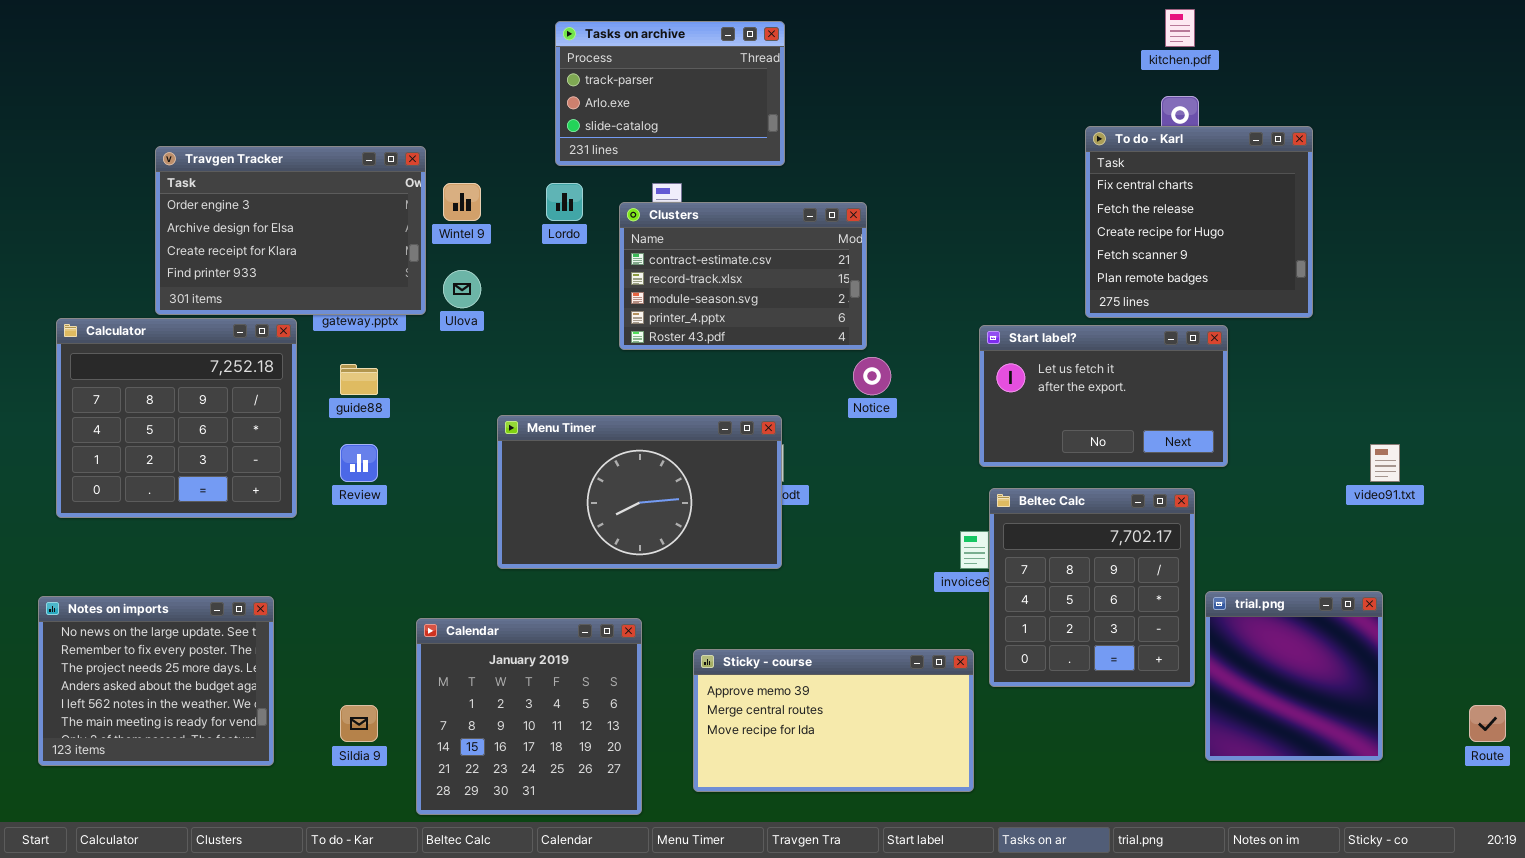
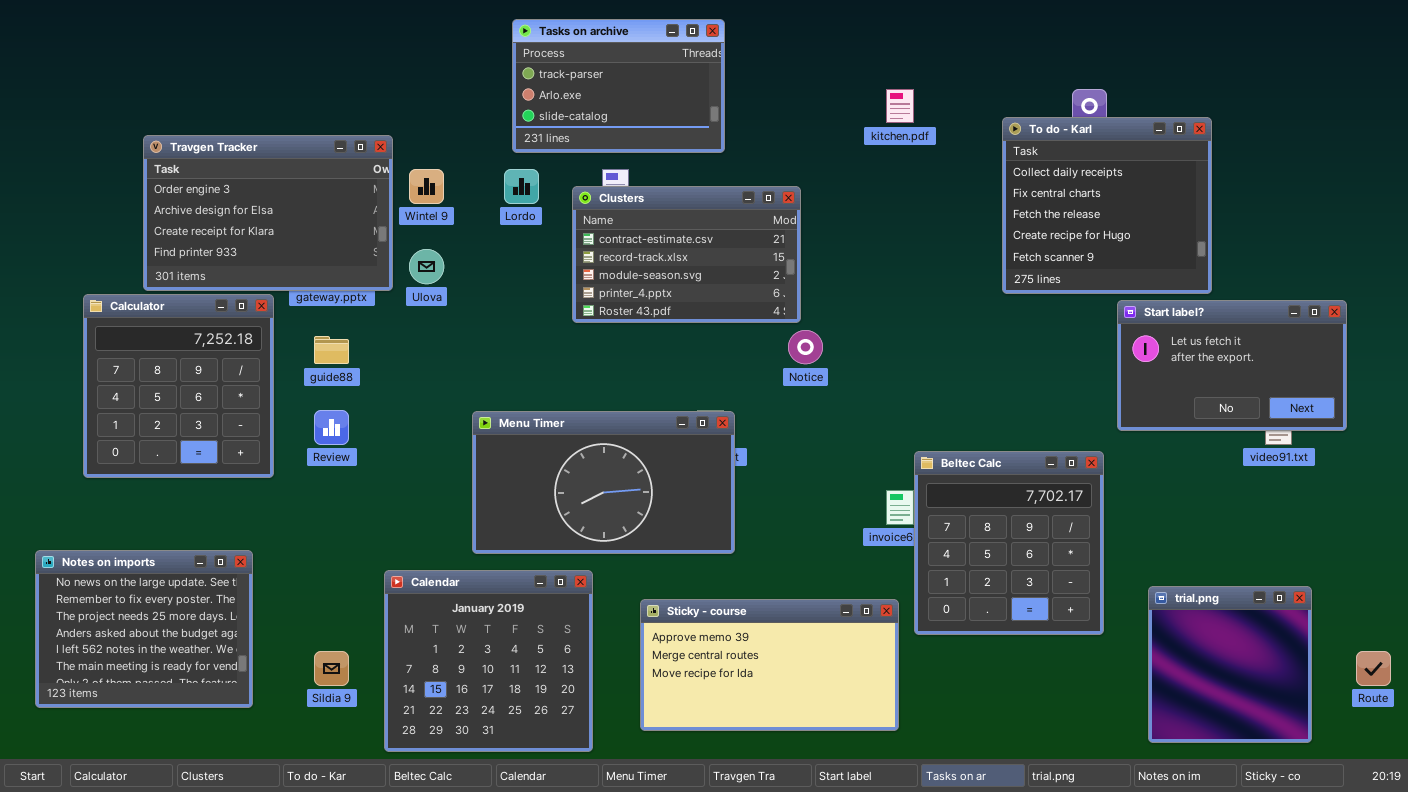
kitchen.pdf: [1165,9,1195,47] -> [886,89,914,123], moved
To do - Karl: [1085,126,1313,318] -> [1002,117,1212,294], scrolled up 1 row
Calculator: [56,318,297,518] -> [83,294,274,478], resized
Start label?: [979,325,1228,467] -> [1117,300,1347,431], moved
Menu Timer: [497,415,782,569] -> [472,411,735,554], moved
trial.png: [1205,591,1383,761] -> [1148,586,1312,743], moved

